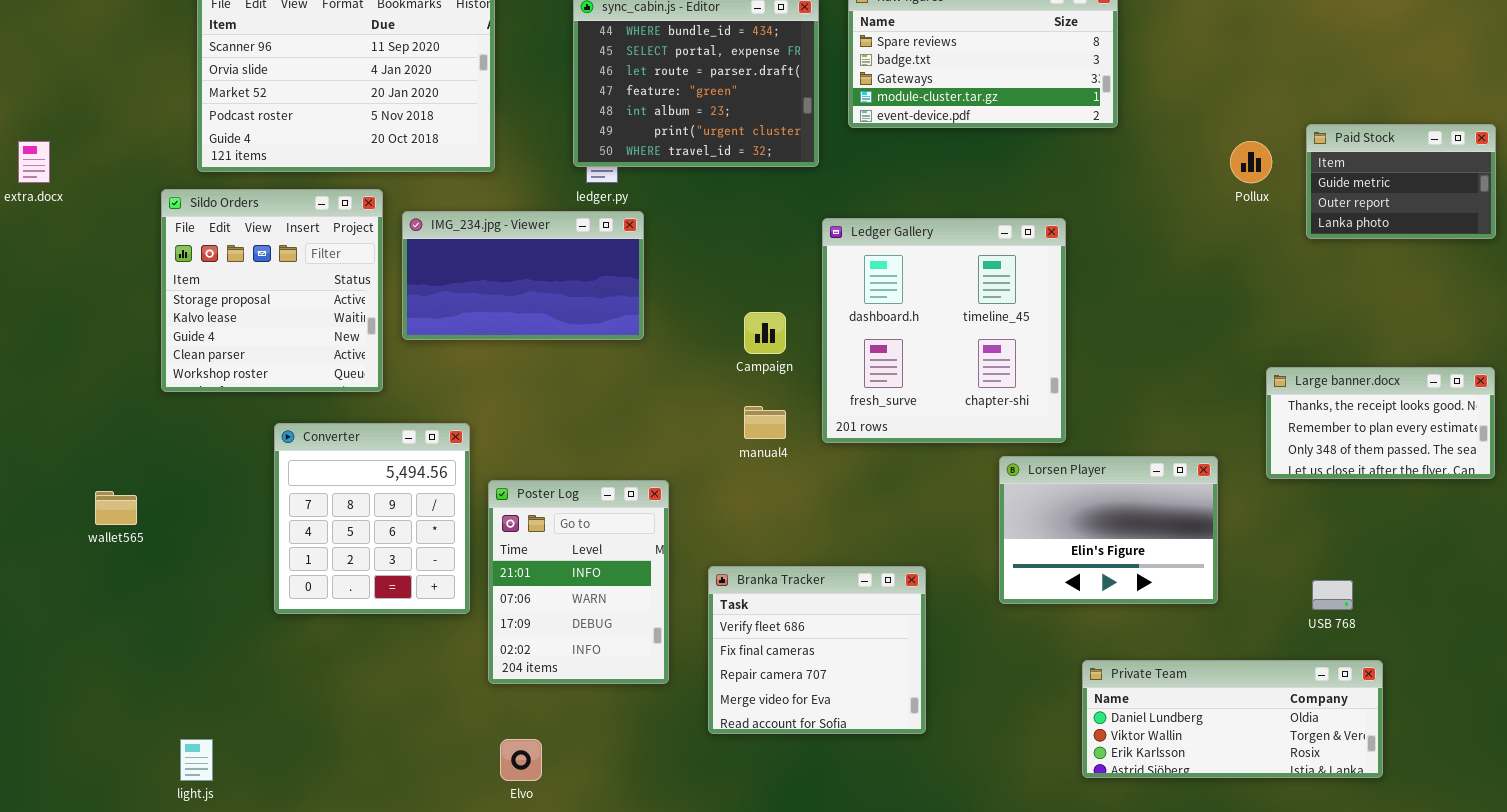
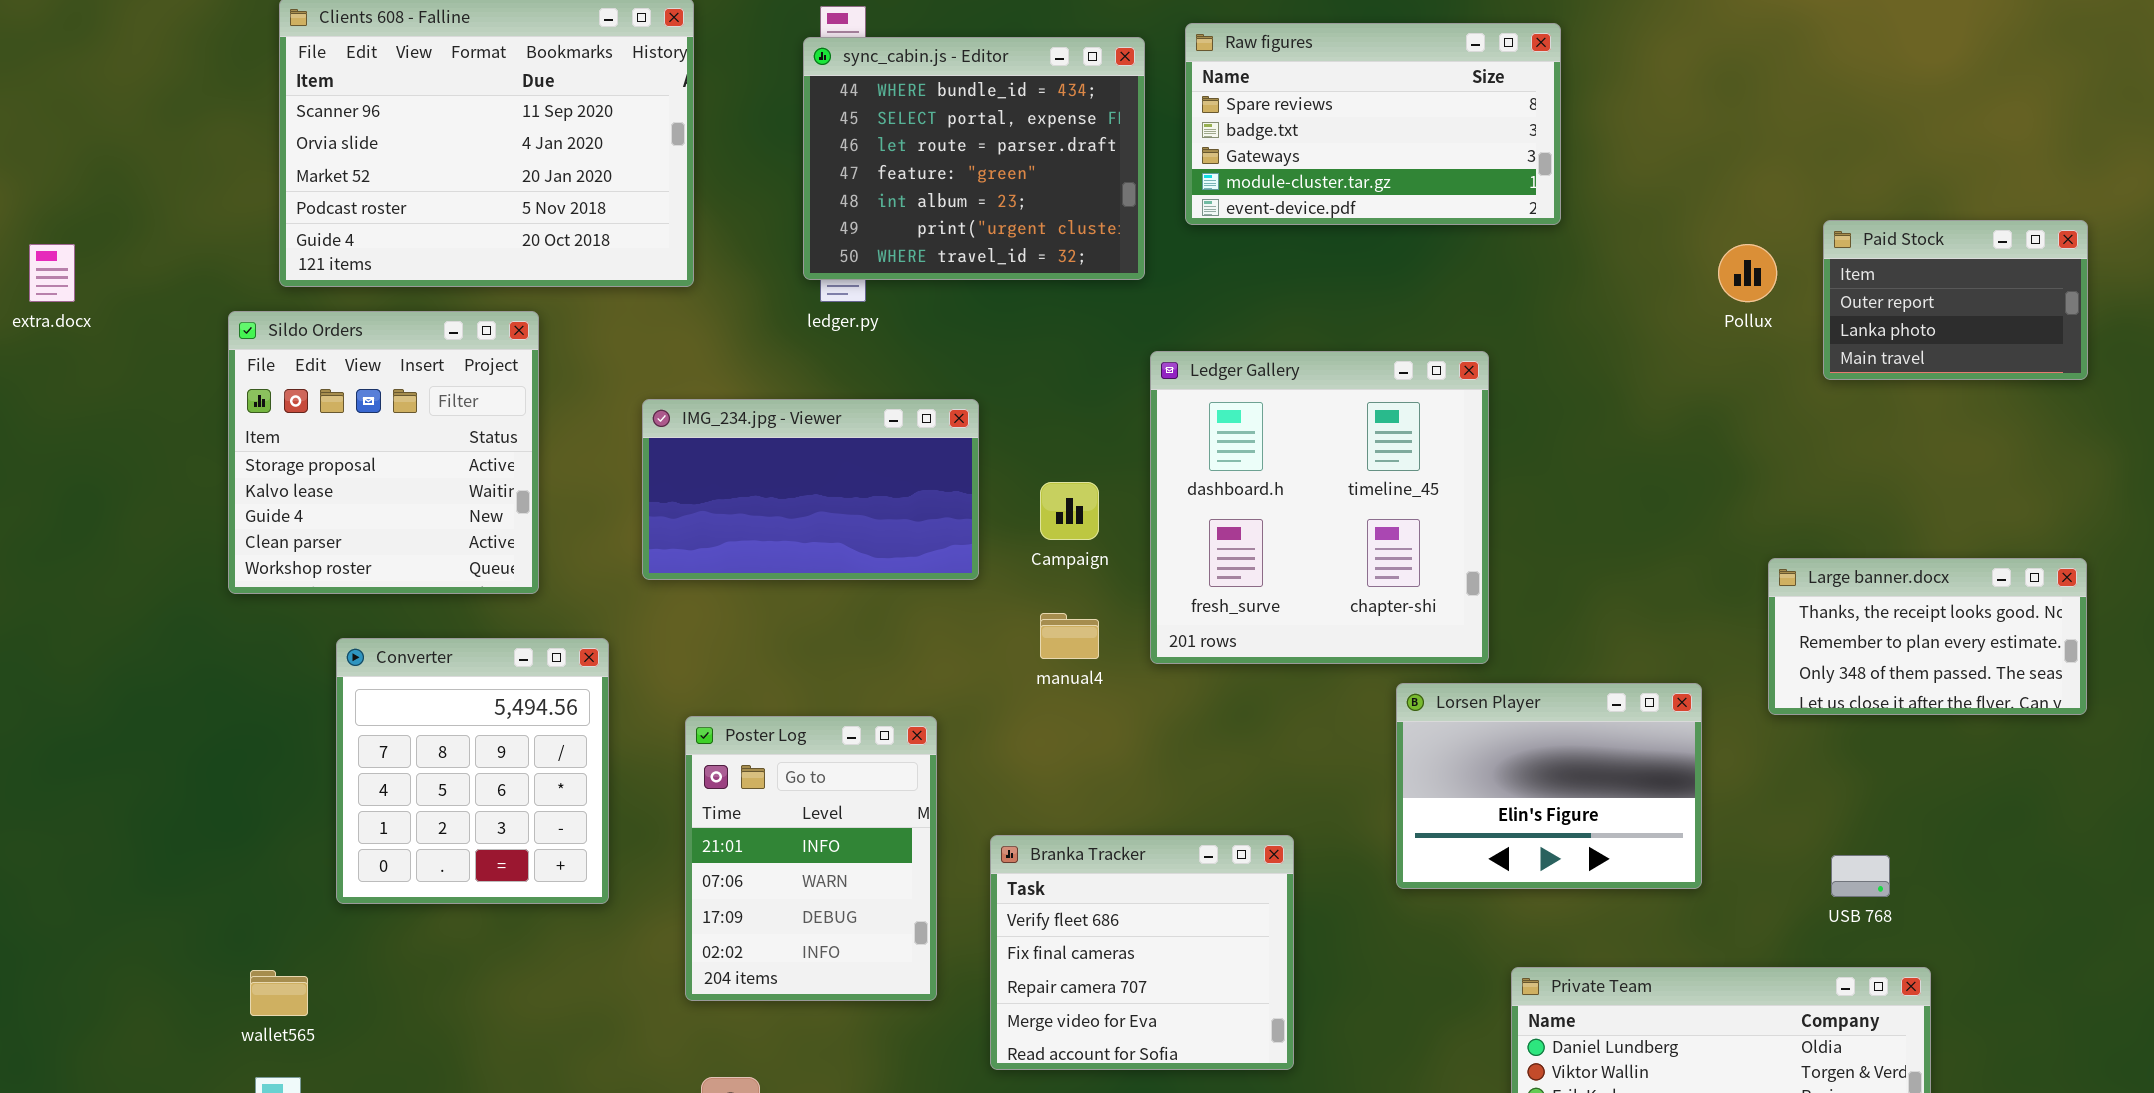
Paid Stock: [1306,124,1496,239] -> [1823,220,2088,380], scrolled down 1 row
IMG_234.jpg - Viewer: [402,211,644,340] -> [642,399,979,580], moved
Converter: [274,423,470,614] -> [336,638,609,904], moved
wallet565: [95,491,137,525] -> [250,970,308,1016], moved

